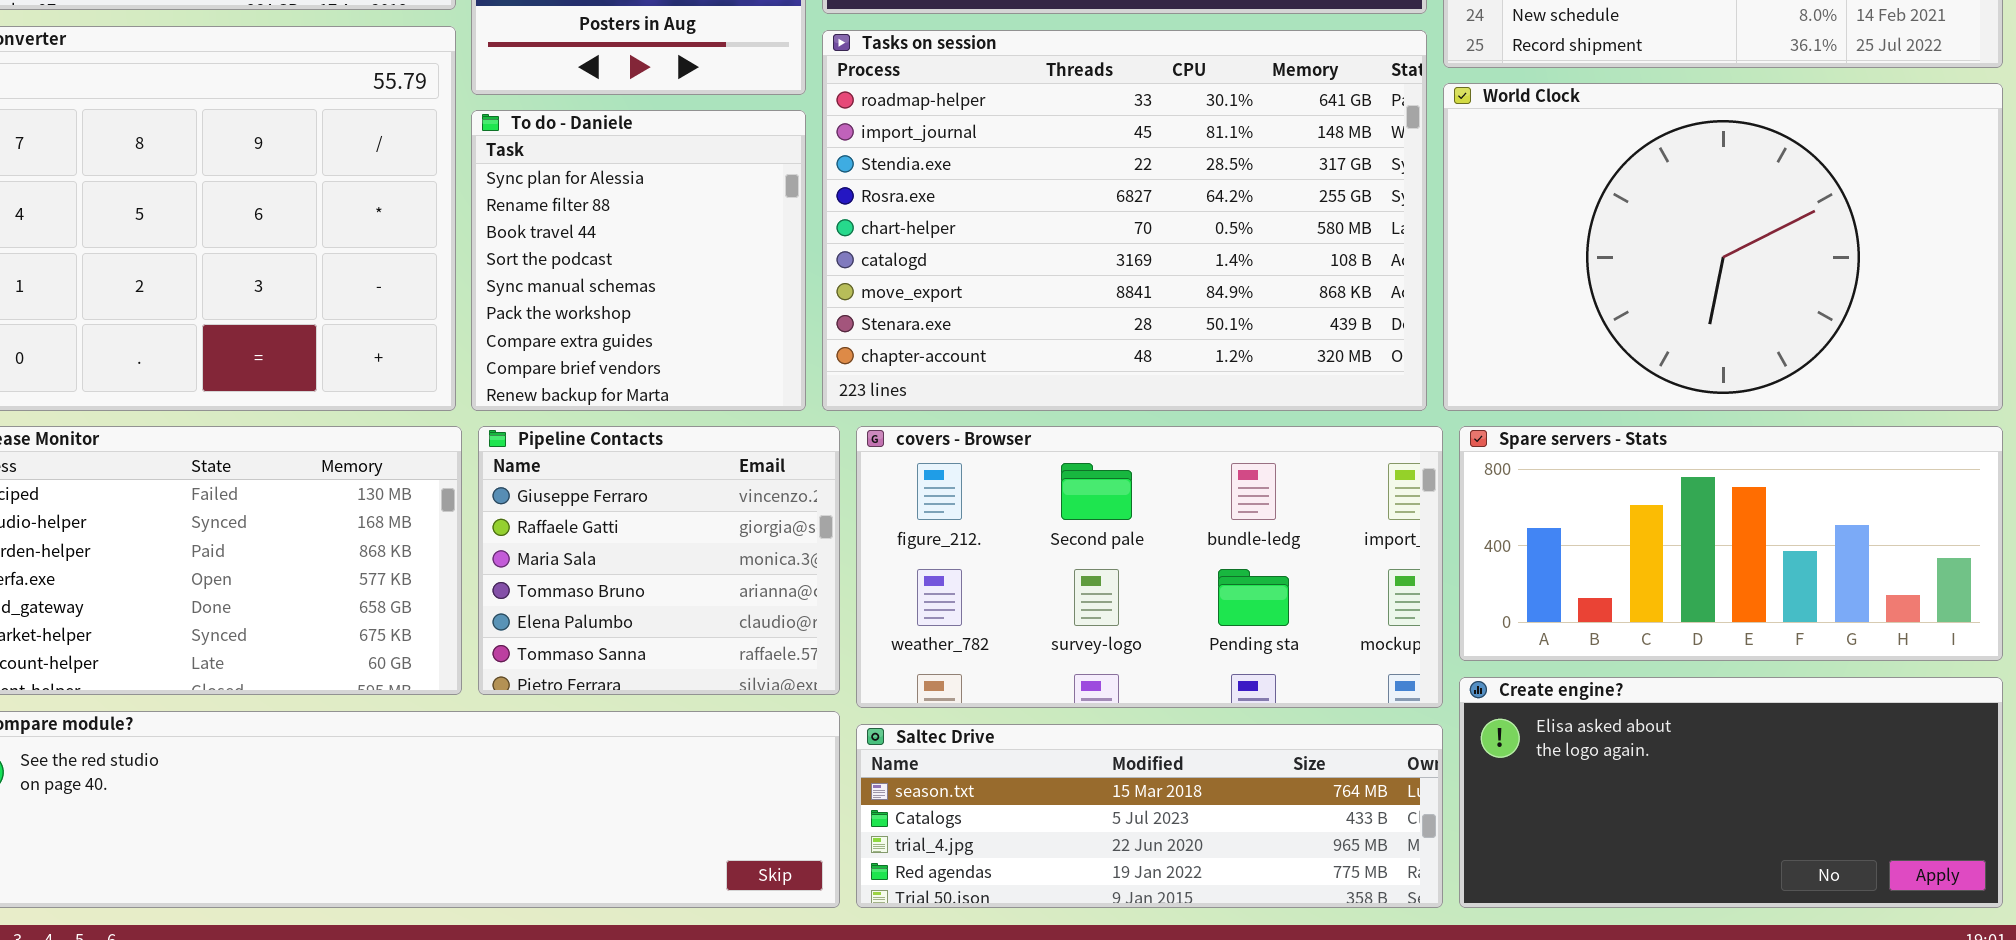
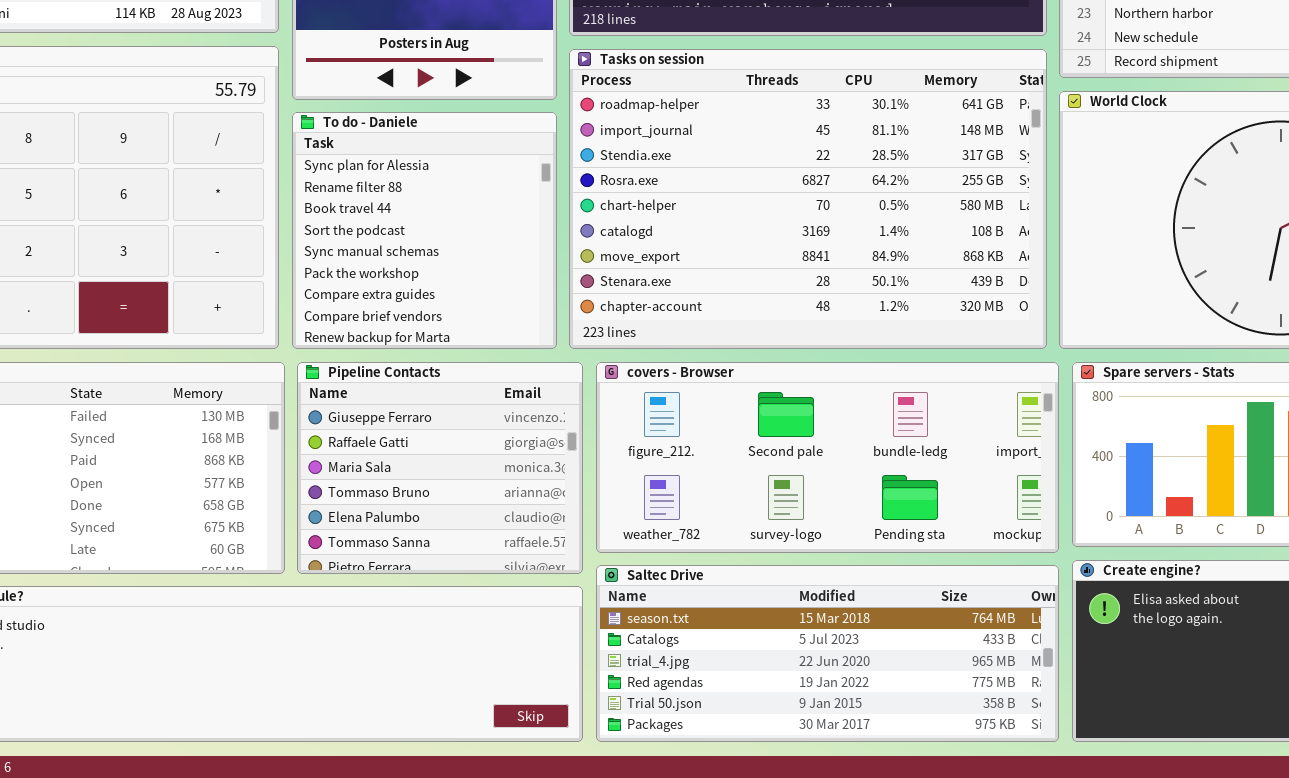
covers - Browser: [856,426,1443,708] -> [596,362,1059,553], resized
Saltec Drive: [856,724,1443,908] -> [596,565,1059,742], resized

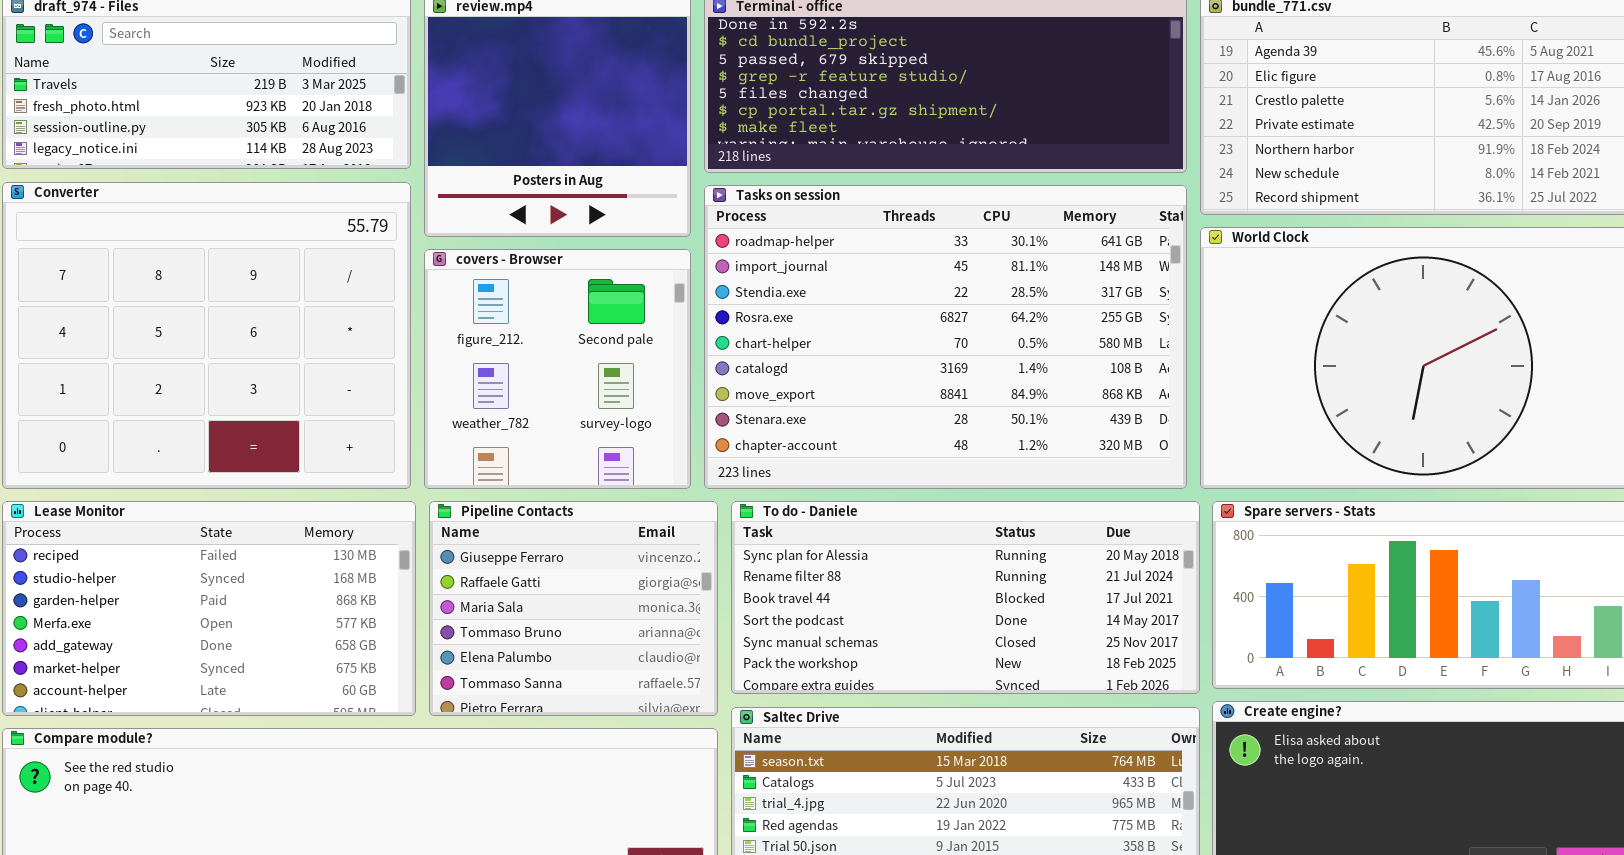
To do - Daniele: [292,112,557,349] -> [731,501,1200,694], moved, resized
covers - Browser: [596,362,1059,553] -> [424,249,691,489], moved, resized

